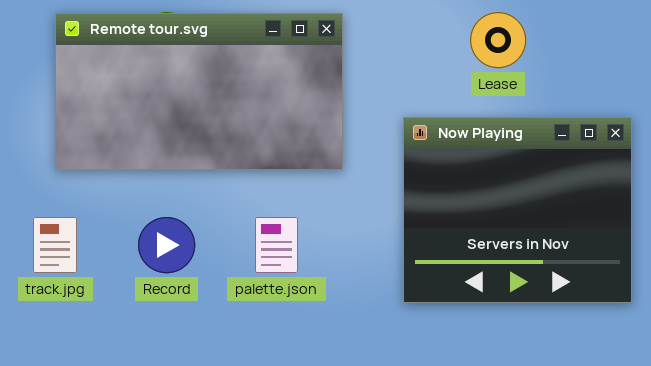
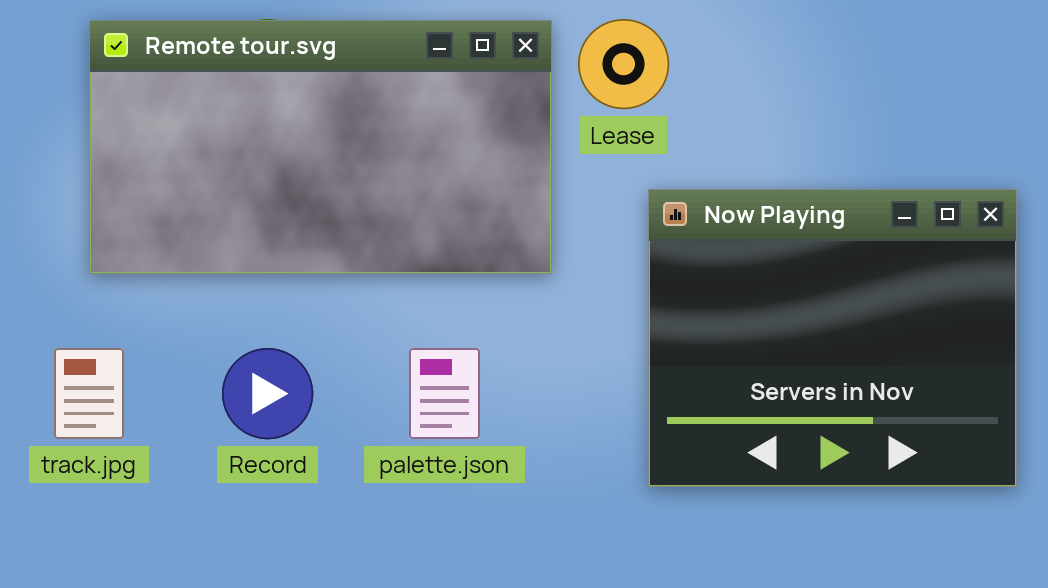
Lease: [470,12,526,68] -> [578,19,669,109], moved

